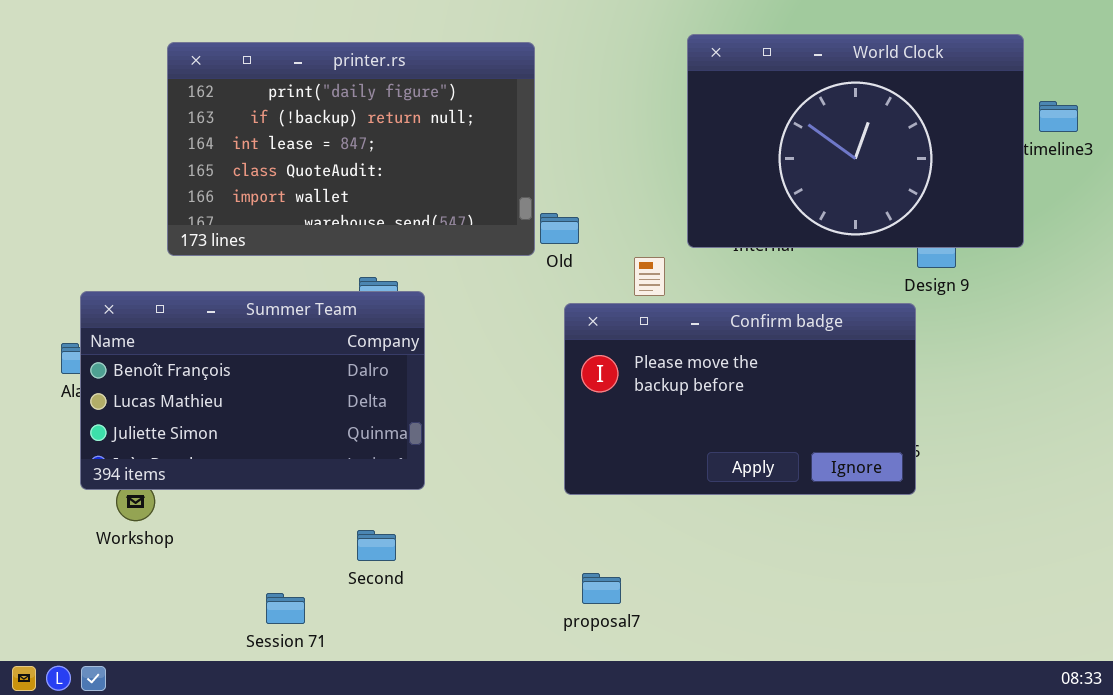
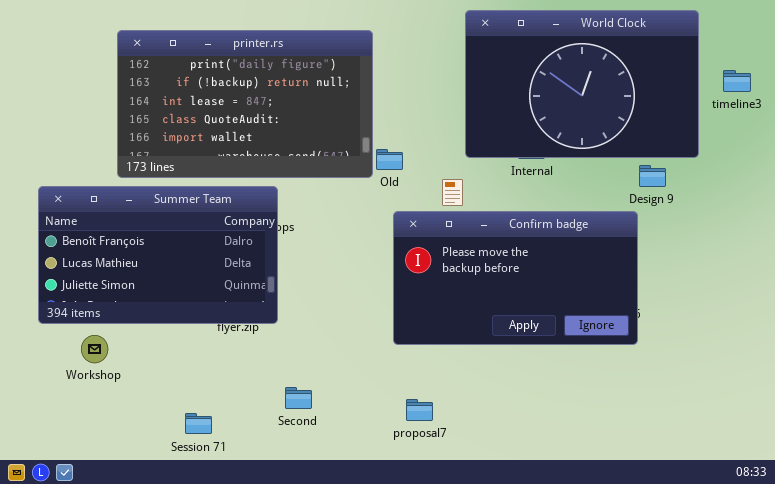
World Clock: [687,34,1024,248] -> [465,10,699,158], moved
Summer Team: [80,291,425,490] -> [38,186,278,324], moved
Second: [357,530,396,561] -> [285,387,312,409], moved

